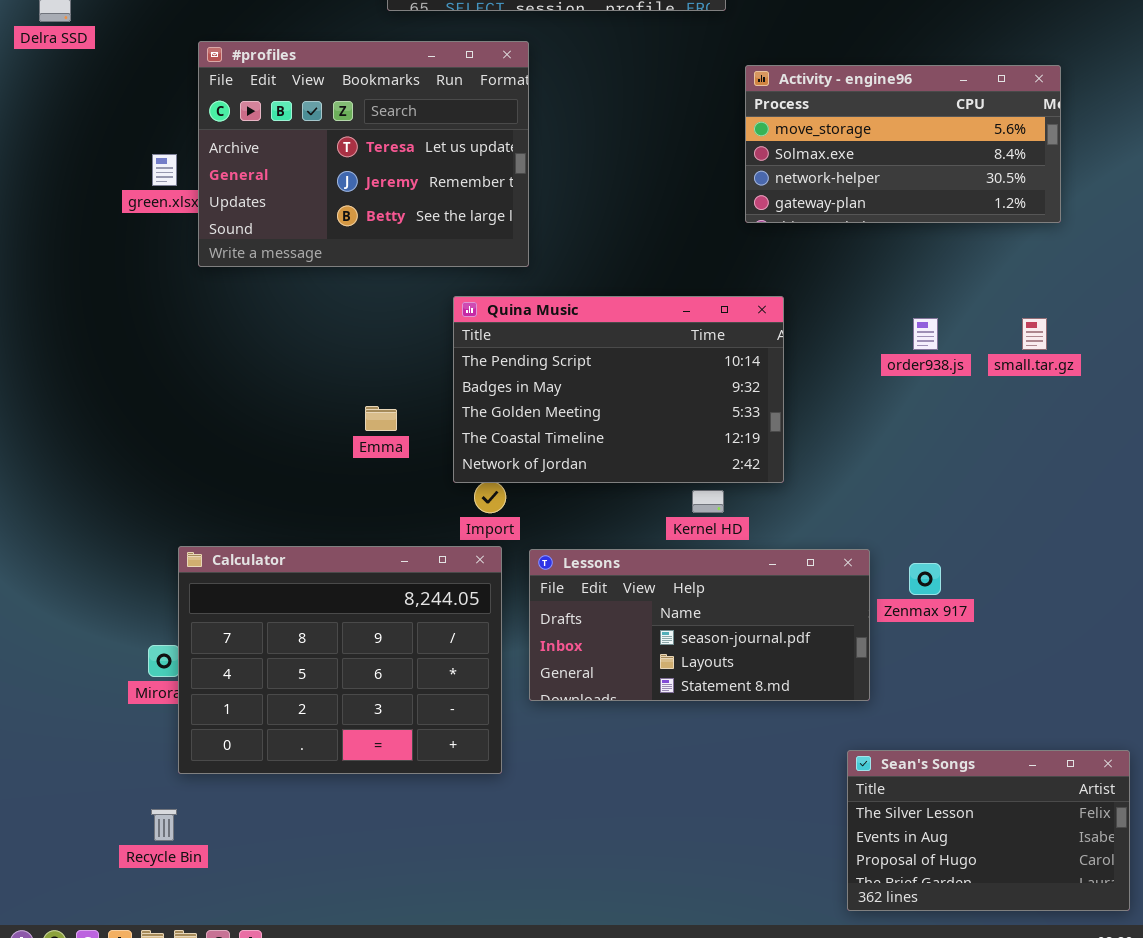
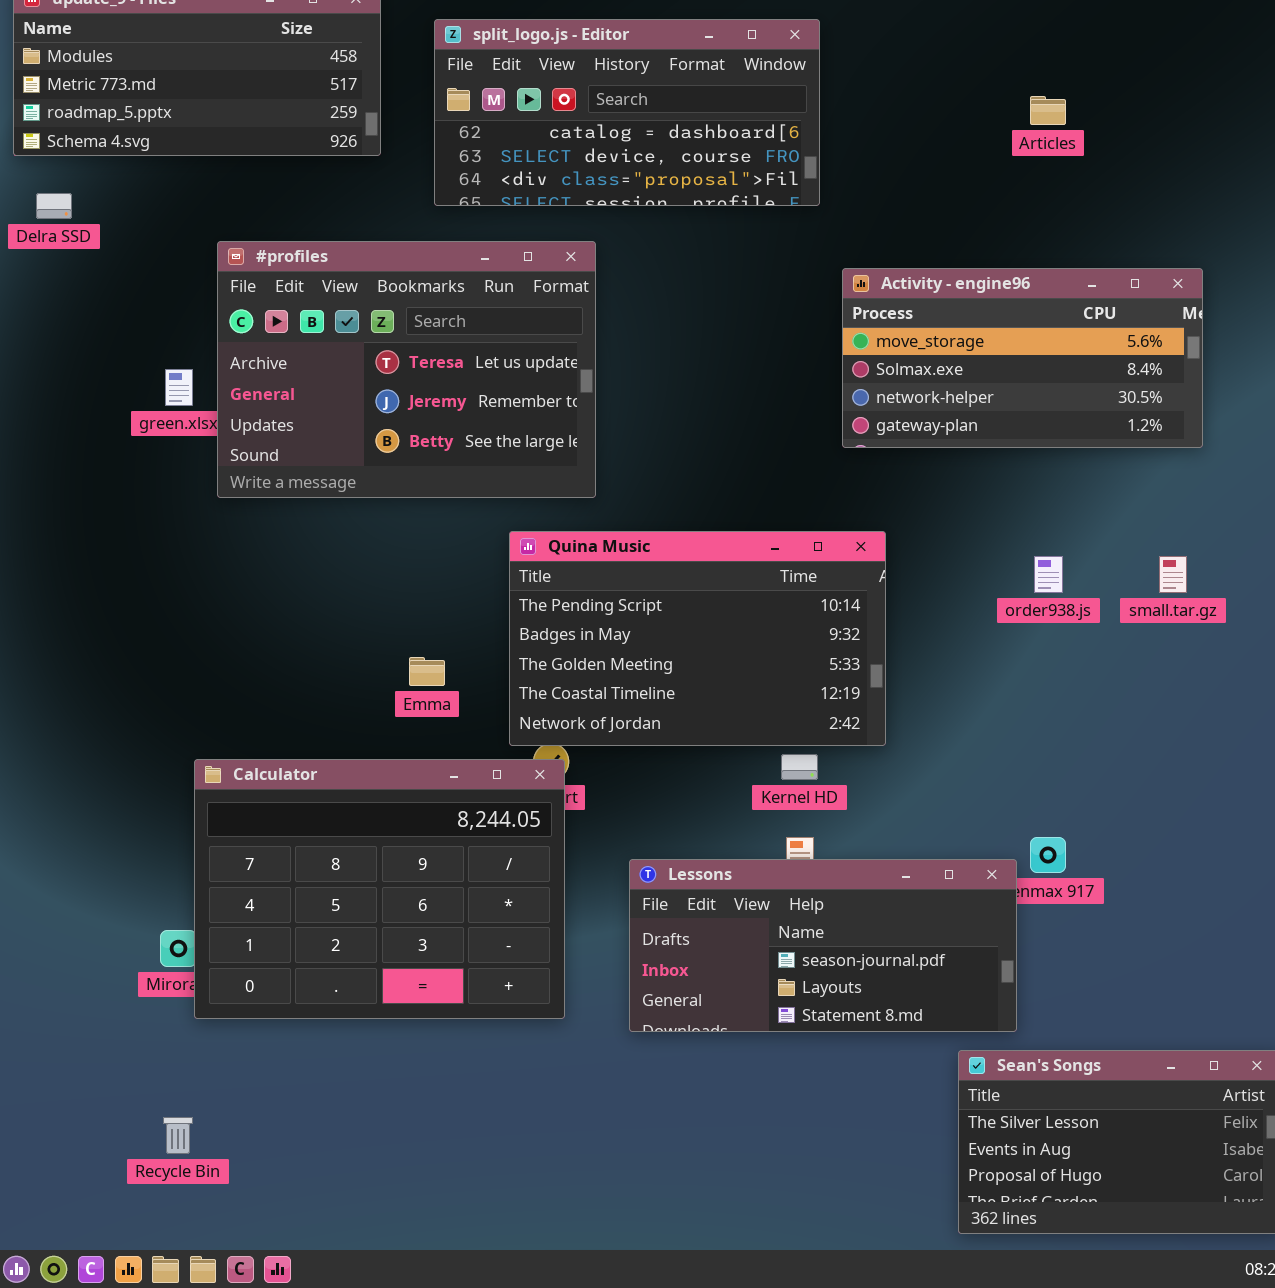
Calculator: [178,546,502,774] -> [194,759,565,1019], moved
Lessons: [529,549,870,701] -> [629,859,1017,1032], moved

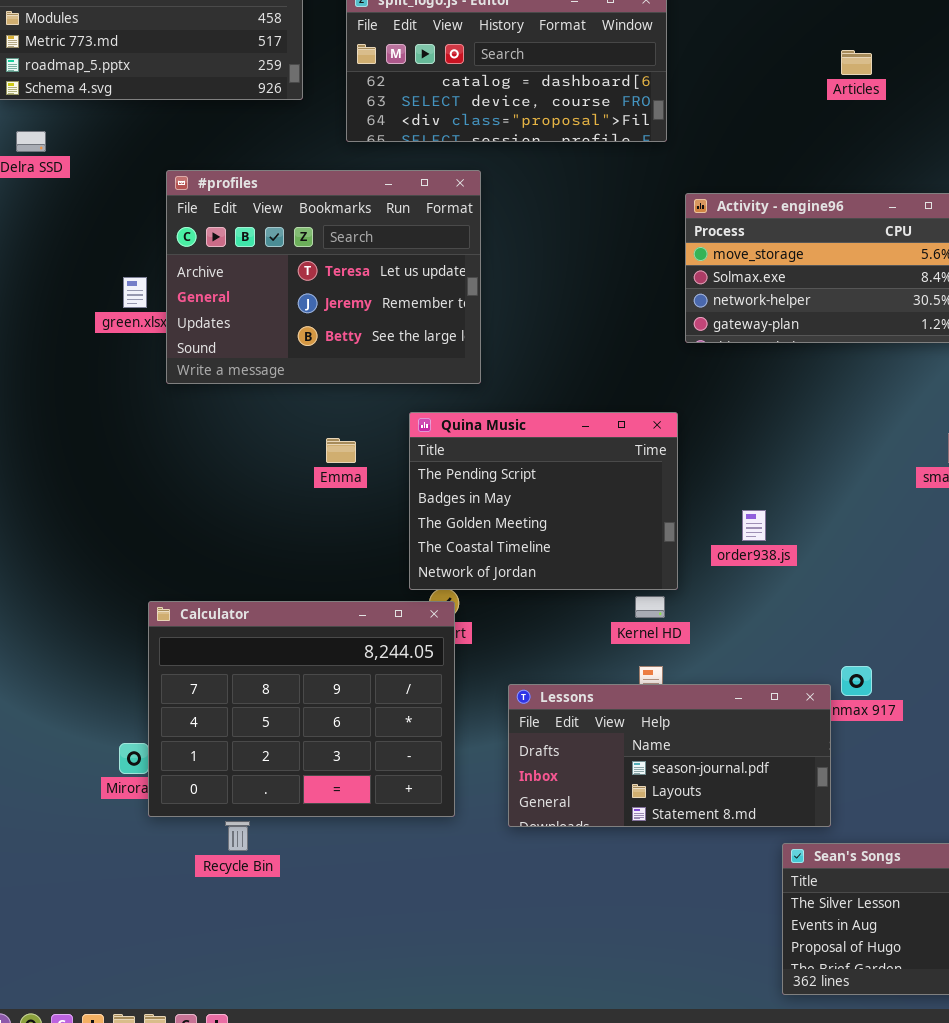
Quina Music: [509,531,886,746] -> [409,412,678,590], resized
order938.js: [1034,556,1063,593] -> [742,510,766,541], moved
Emma: [409,657,445,686] -> [326,438,356,463], moved
Recycle Bin: [163,1117,193,1154] -> [225,821,250,851], moved

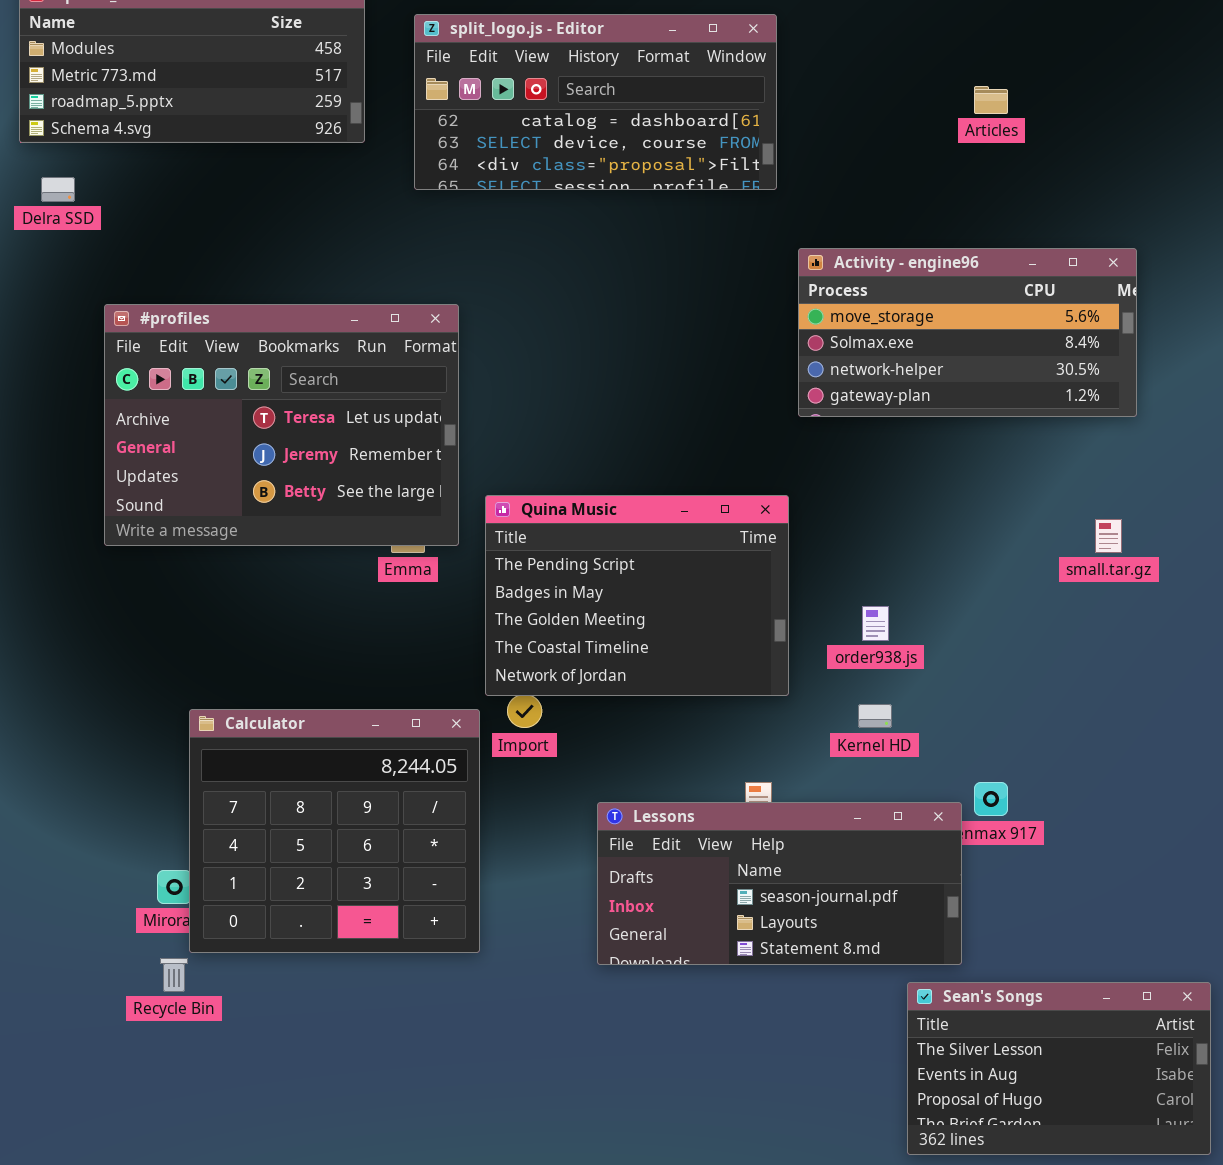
#profiles: [166,170,481,384] -> [104,304,459,546], moved
Kernel HD: [635,596,665,618] -> [858,704,892,728], moved
Calculator: [148,601,455,817] -> [189,709,480,953], resized
Recycle Bin: [225,821,250,851] -> [160,958,188,992], moved

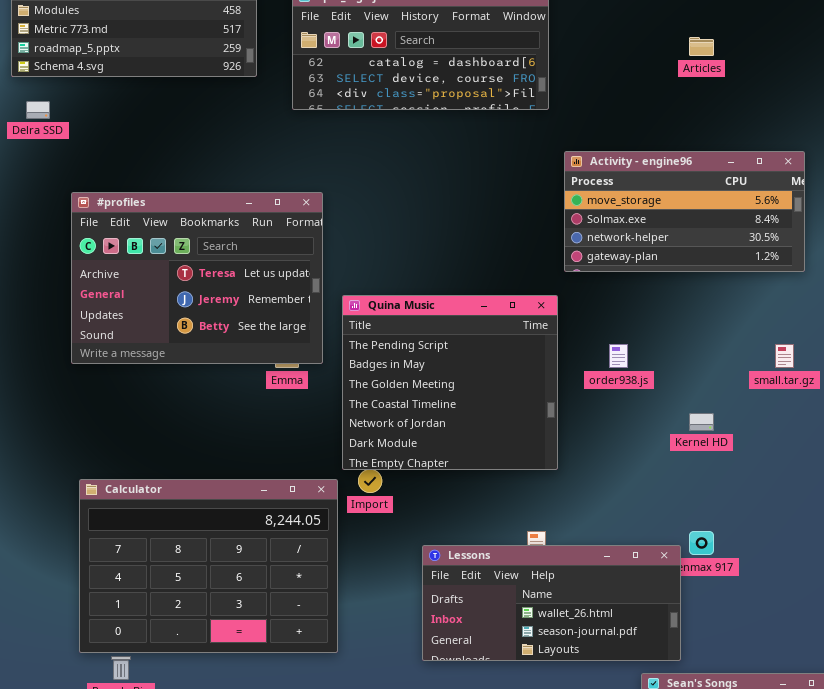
Quina Music: [485,495,789,696] -> [342,295,558,470], resized
order938.js: [862,606,889,641] -> [609,344,628,368], moved
Kernel HD: [858,704,892,728] -> [689,413,714,431], moved
Calculator: [189,709,480,953] -> [79,479,338,653], resized
Lessons: [597,802,962,965] -> [422,545,681,661], scrolled up 1 row

